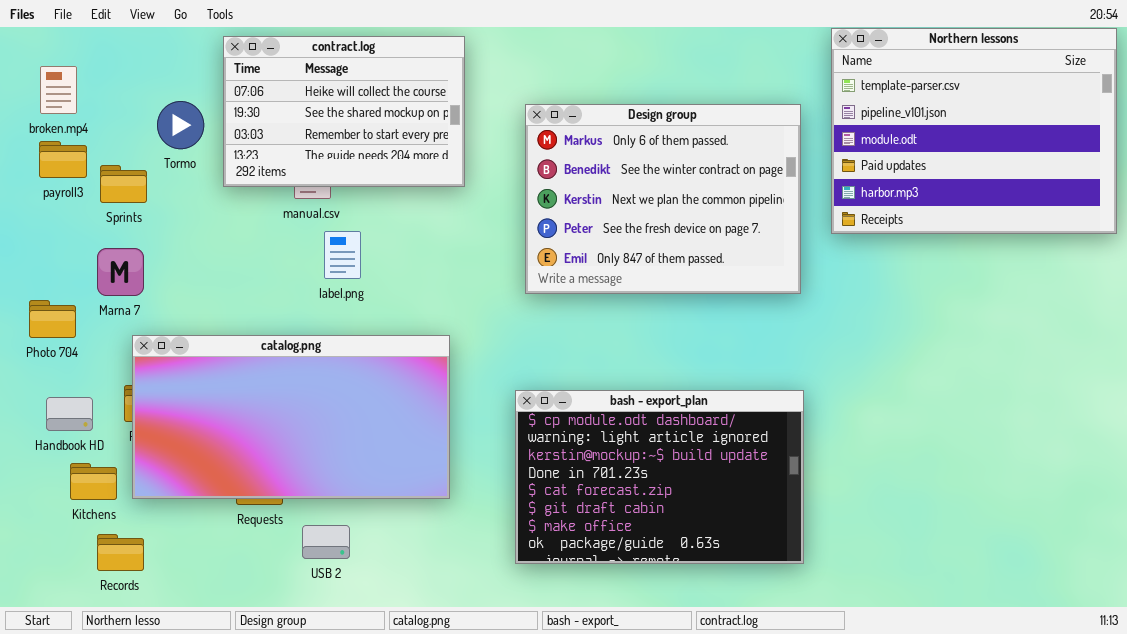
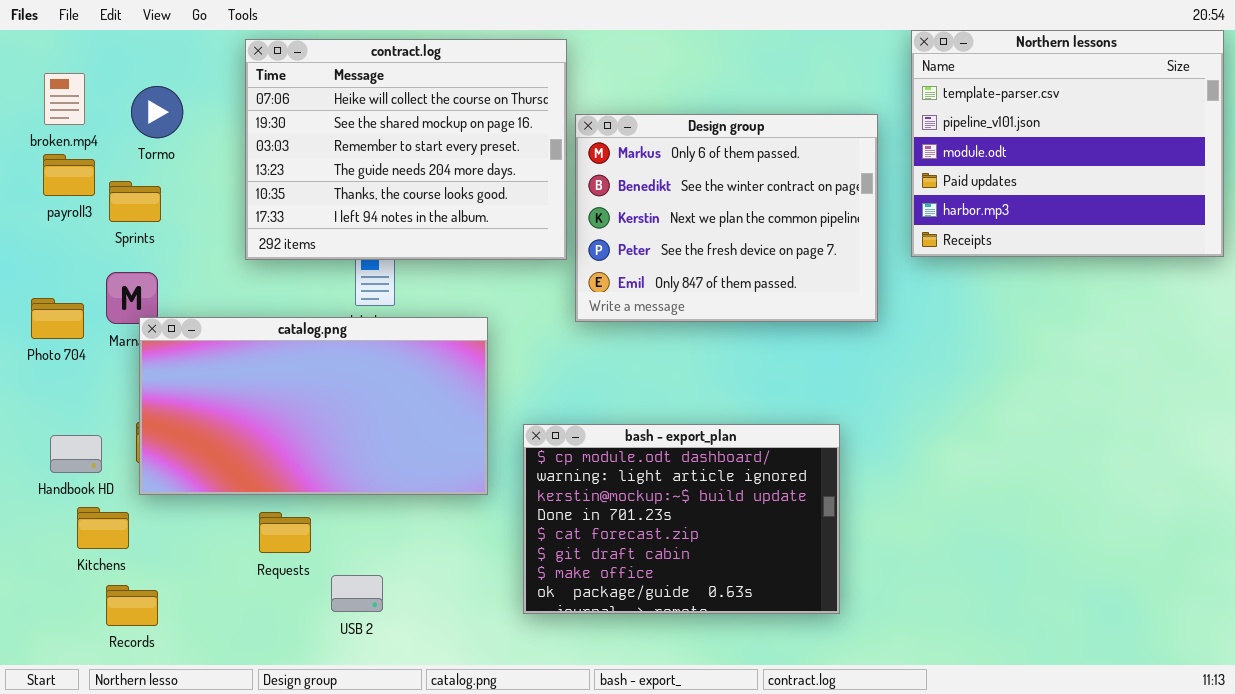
contract.log: [223,36,465,187] -> [245,39,567,260], resized
Tormo: [157,101,204,149] -> [131,86,183,138], moved
Photo 704: [29,300,76,338] -> [31,298,84,339], moved
catalog.png: [132,335,450,499] -> [139,317,488,495], moved
bash - export_plan: [515,390,804,564] -> [523,424,840,614], moved

